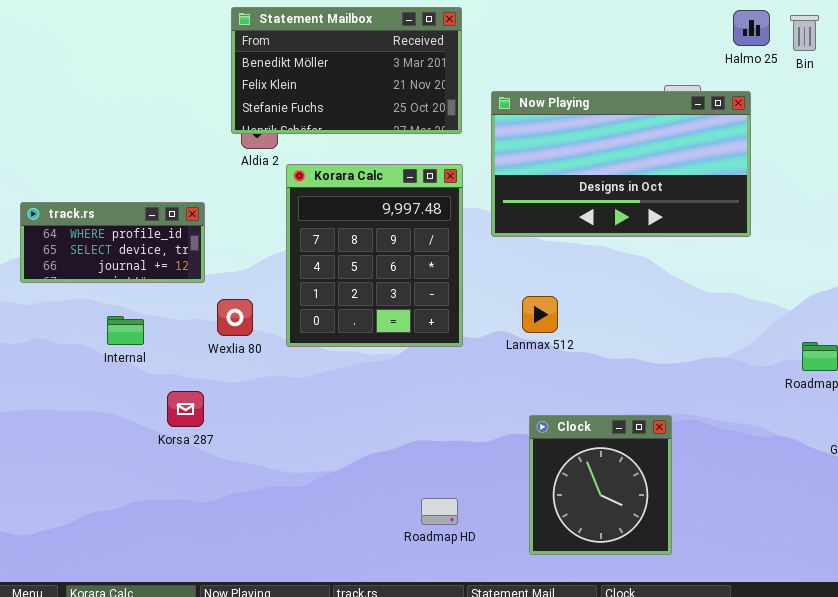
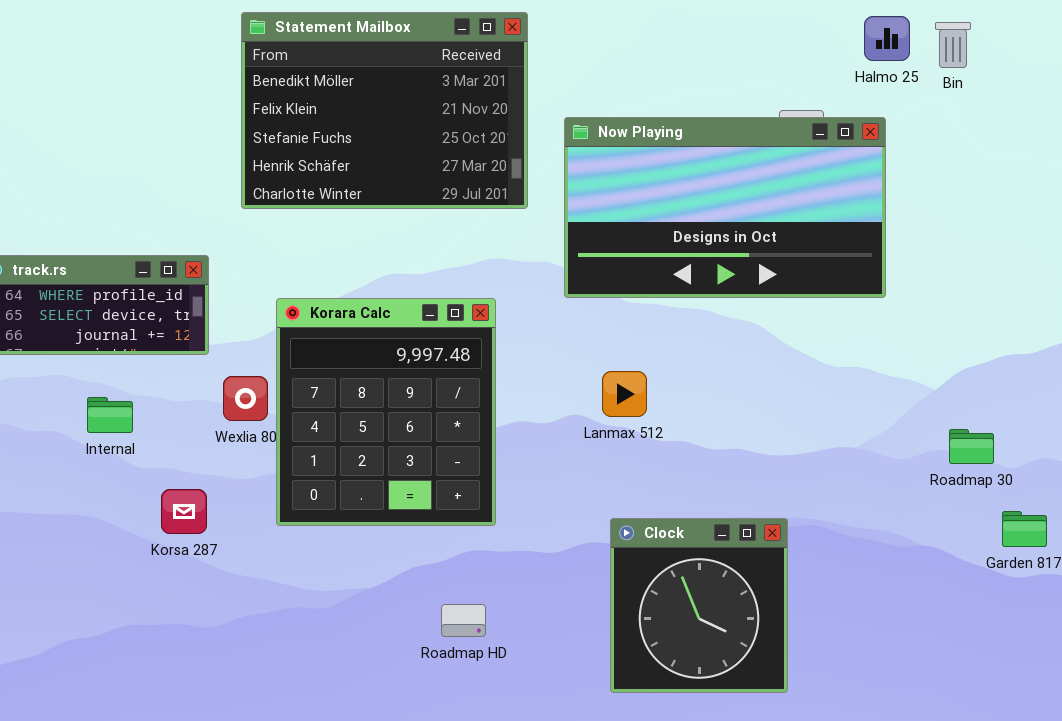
Statement Mailbox: [231,7,462,134] -> [241,12,528,209], resized
Korara Calc: [286,164,463,347] -> [276,298,496,526], moved
Roadmap HD: [421,498,458,525] -> [441,604,486,637], moved

